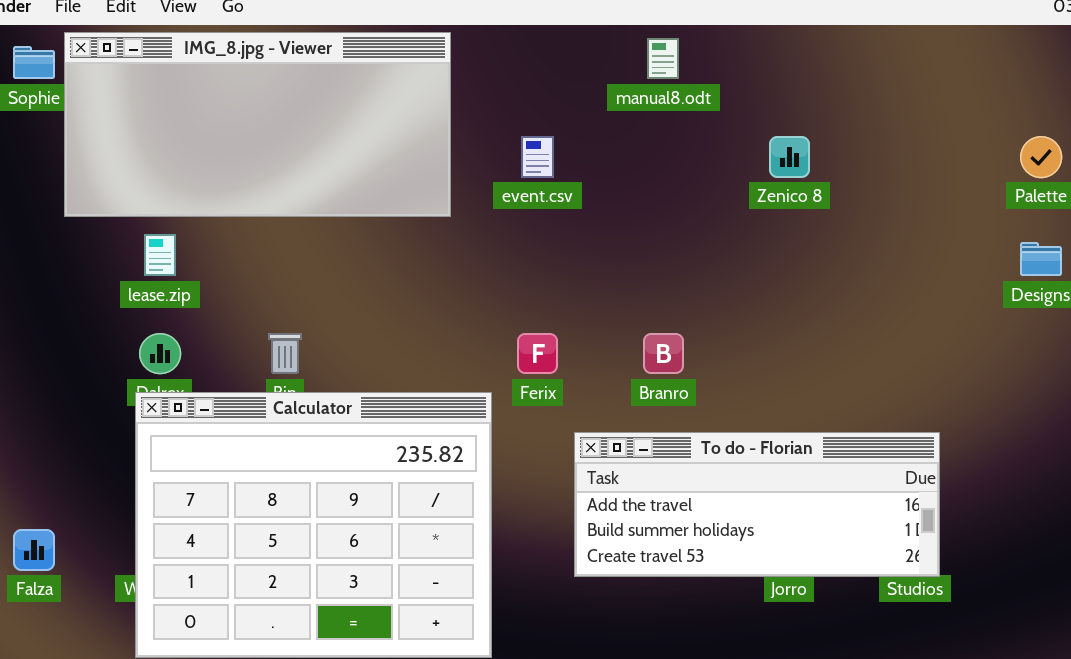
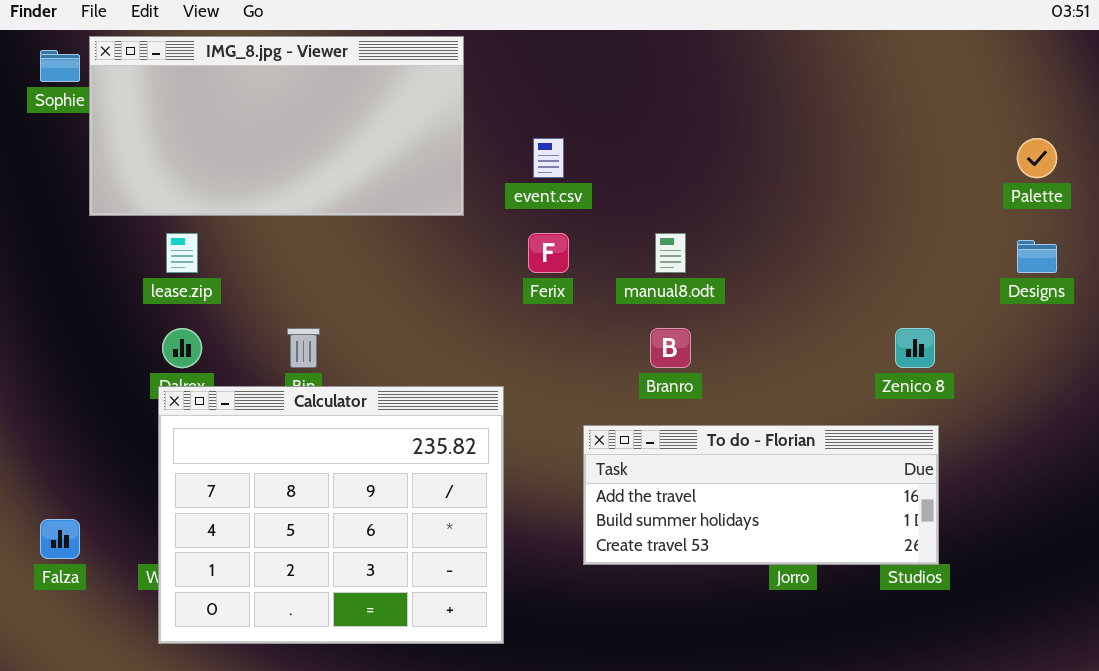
manual8.odt: [647,38,679,79] -> [655,233,686,273], moved
Zenico 8: [769,136,810,178] -> [895,328,935,368], moved
Ferix: [517,333,558,374] -> [528,233,569,273], moved

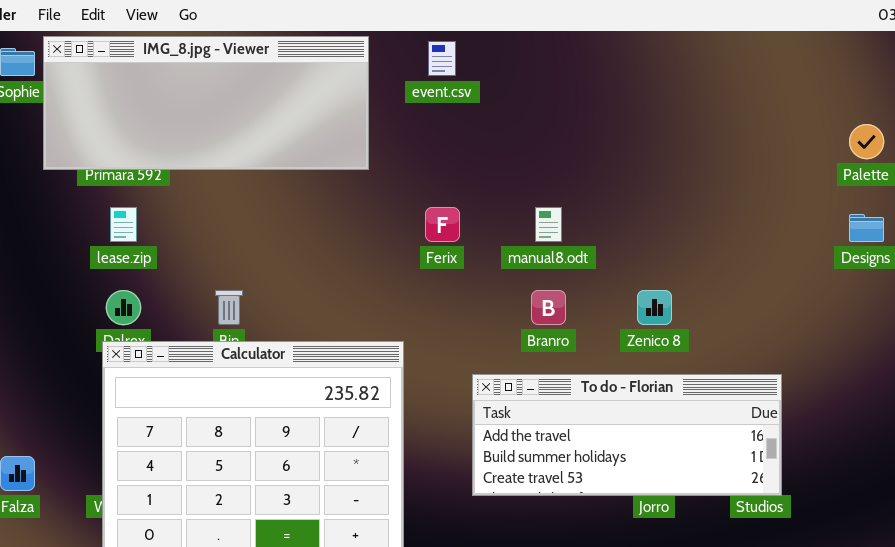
IMG_8.jpg - Viewer: [89,36,464,216] -> [43,36,369,170], resized
event.csv: [533,138,564,178] -> [428,41,456,76], moved
Zenico 8: [895,328,935,368] -> [637,290,672,325], moved

